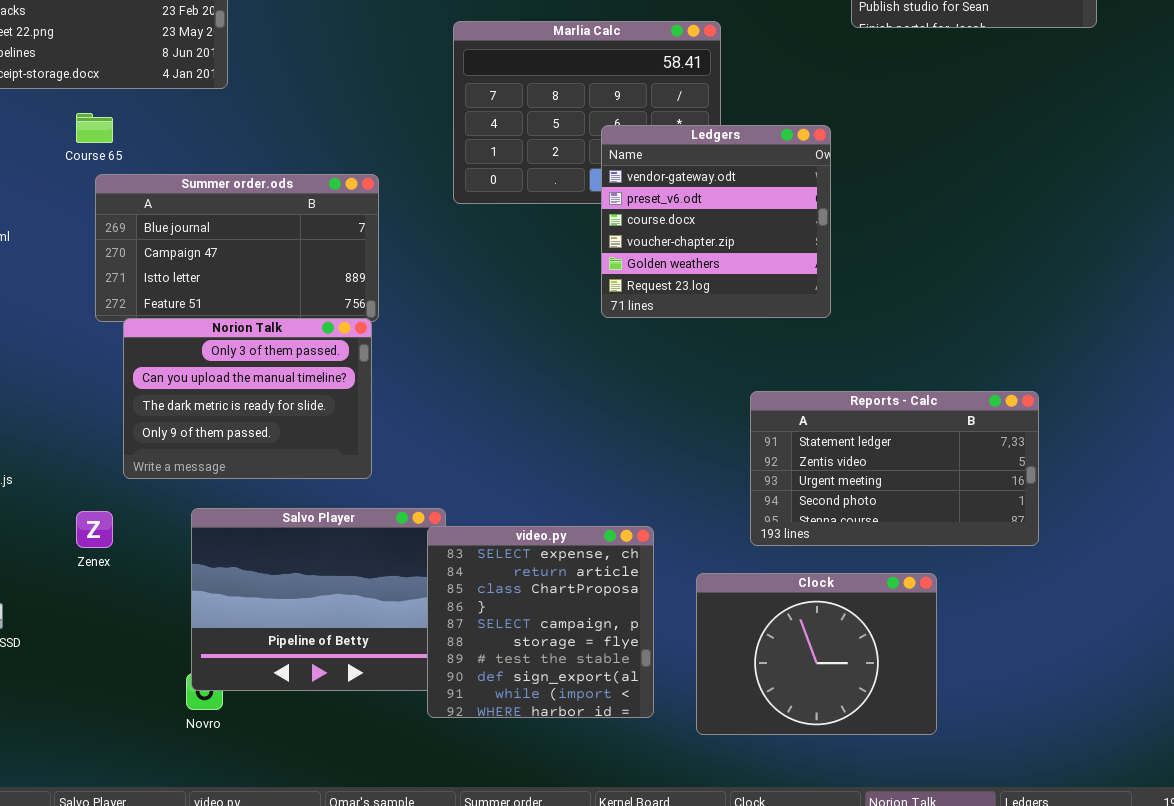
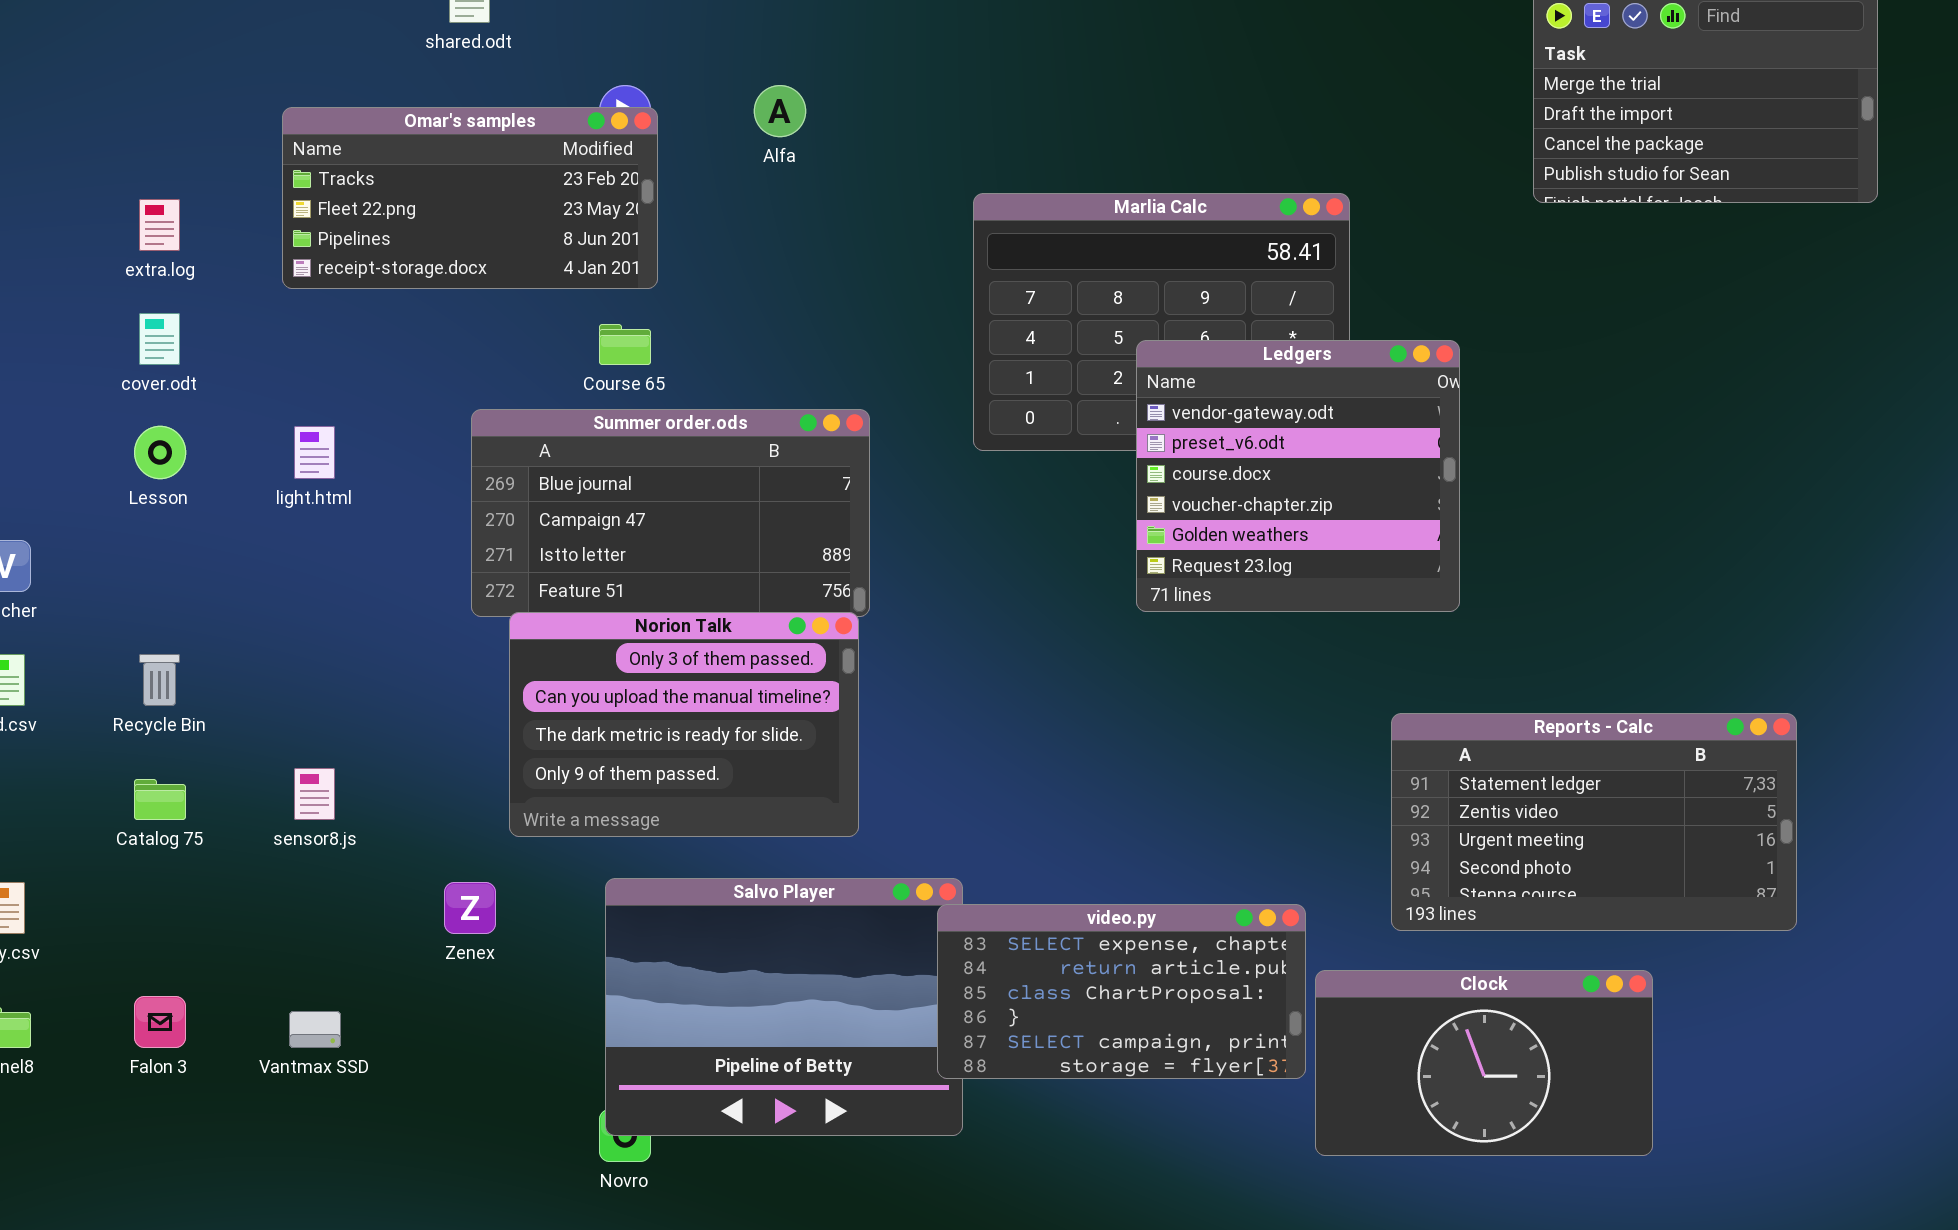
Course 65: [76,113,113,143] -> [599,324,651,365], moved
Ledgers: [601,125,831,318] -> [1136,340,1460,612], moved
video.py: [427,526,654,718] -> [937,904,1306,1079], resized
Clock: [696,573,937,735] -> [1315,970,1653,1156], resized

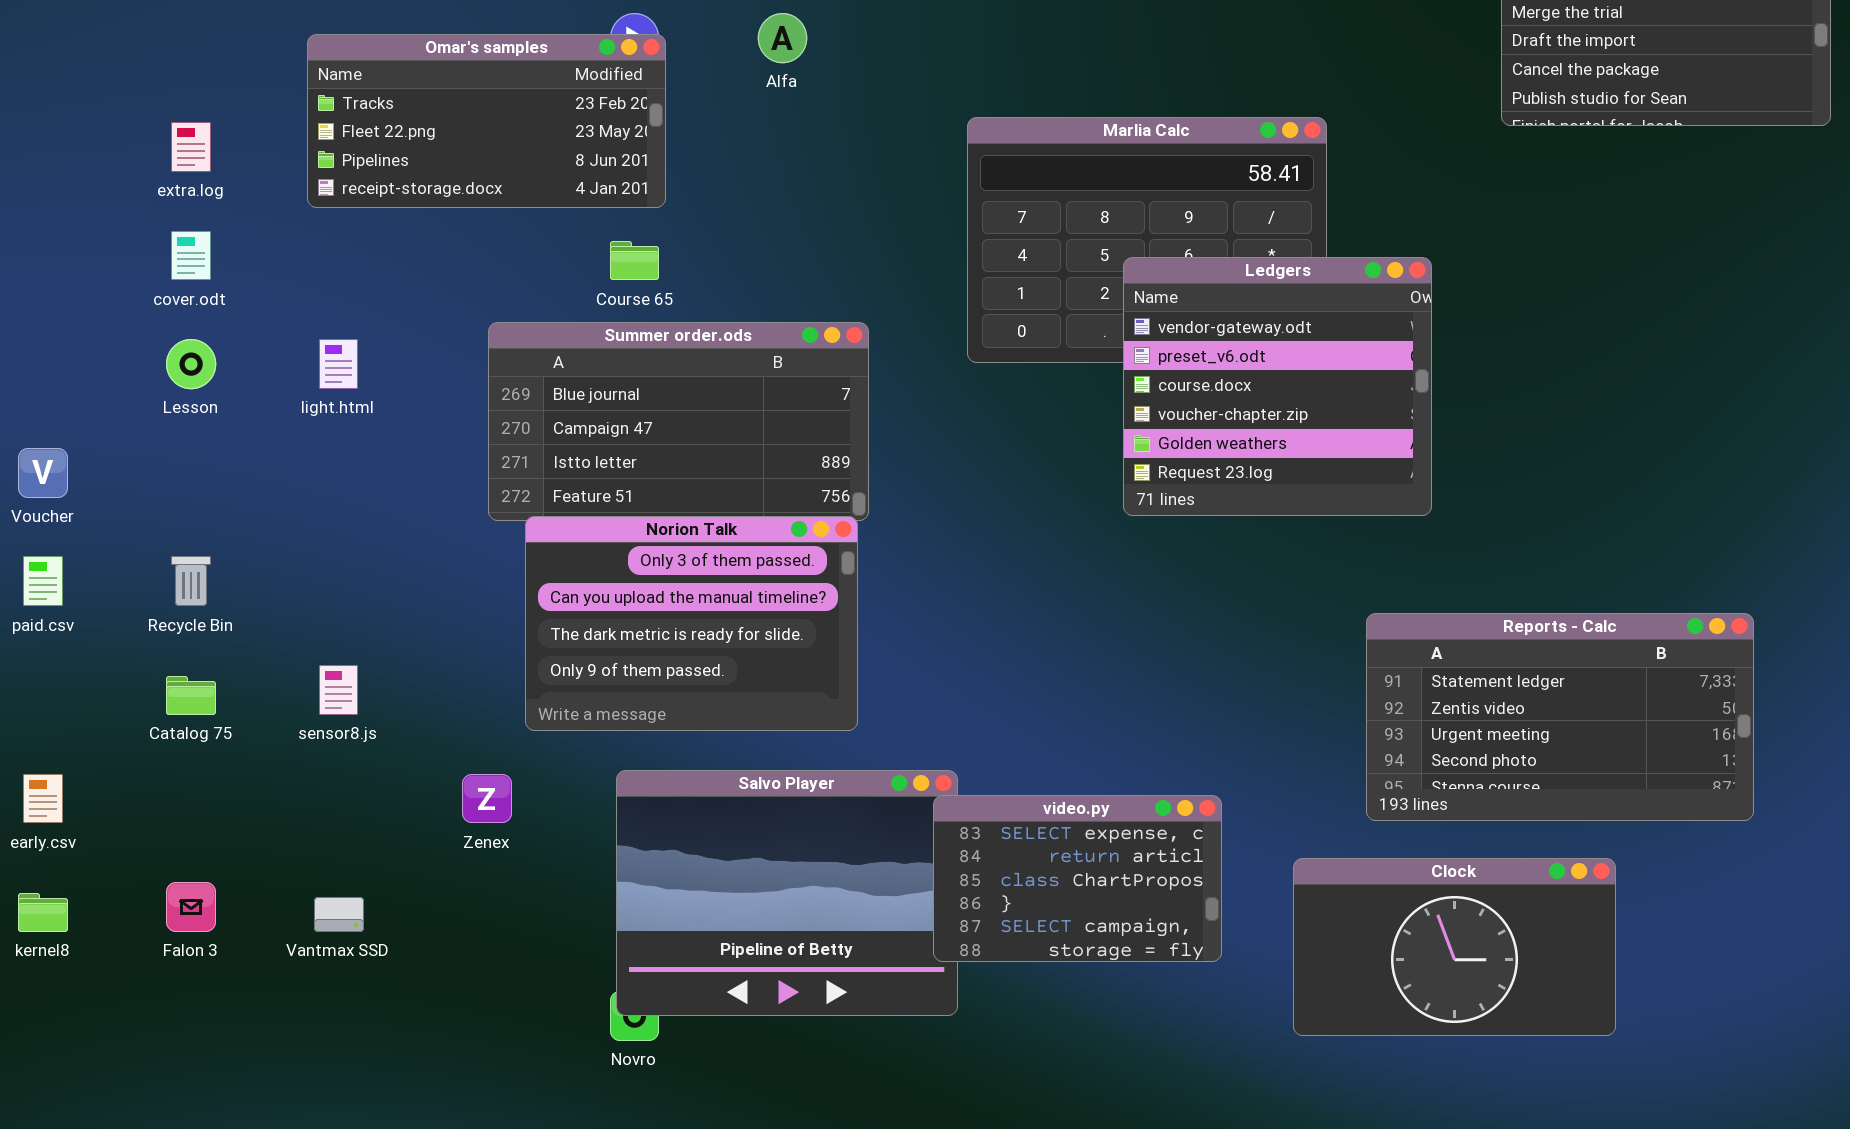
video.py: [937,904,1306,1079] -> [933,795,1222,962], resized

